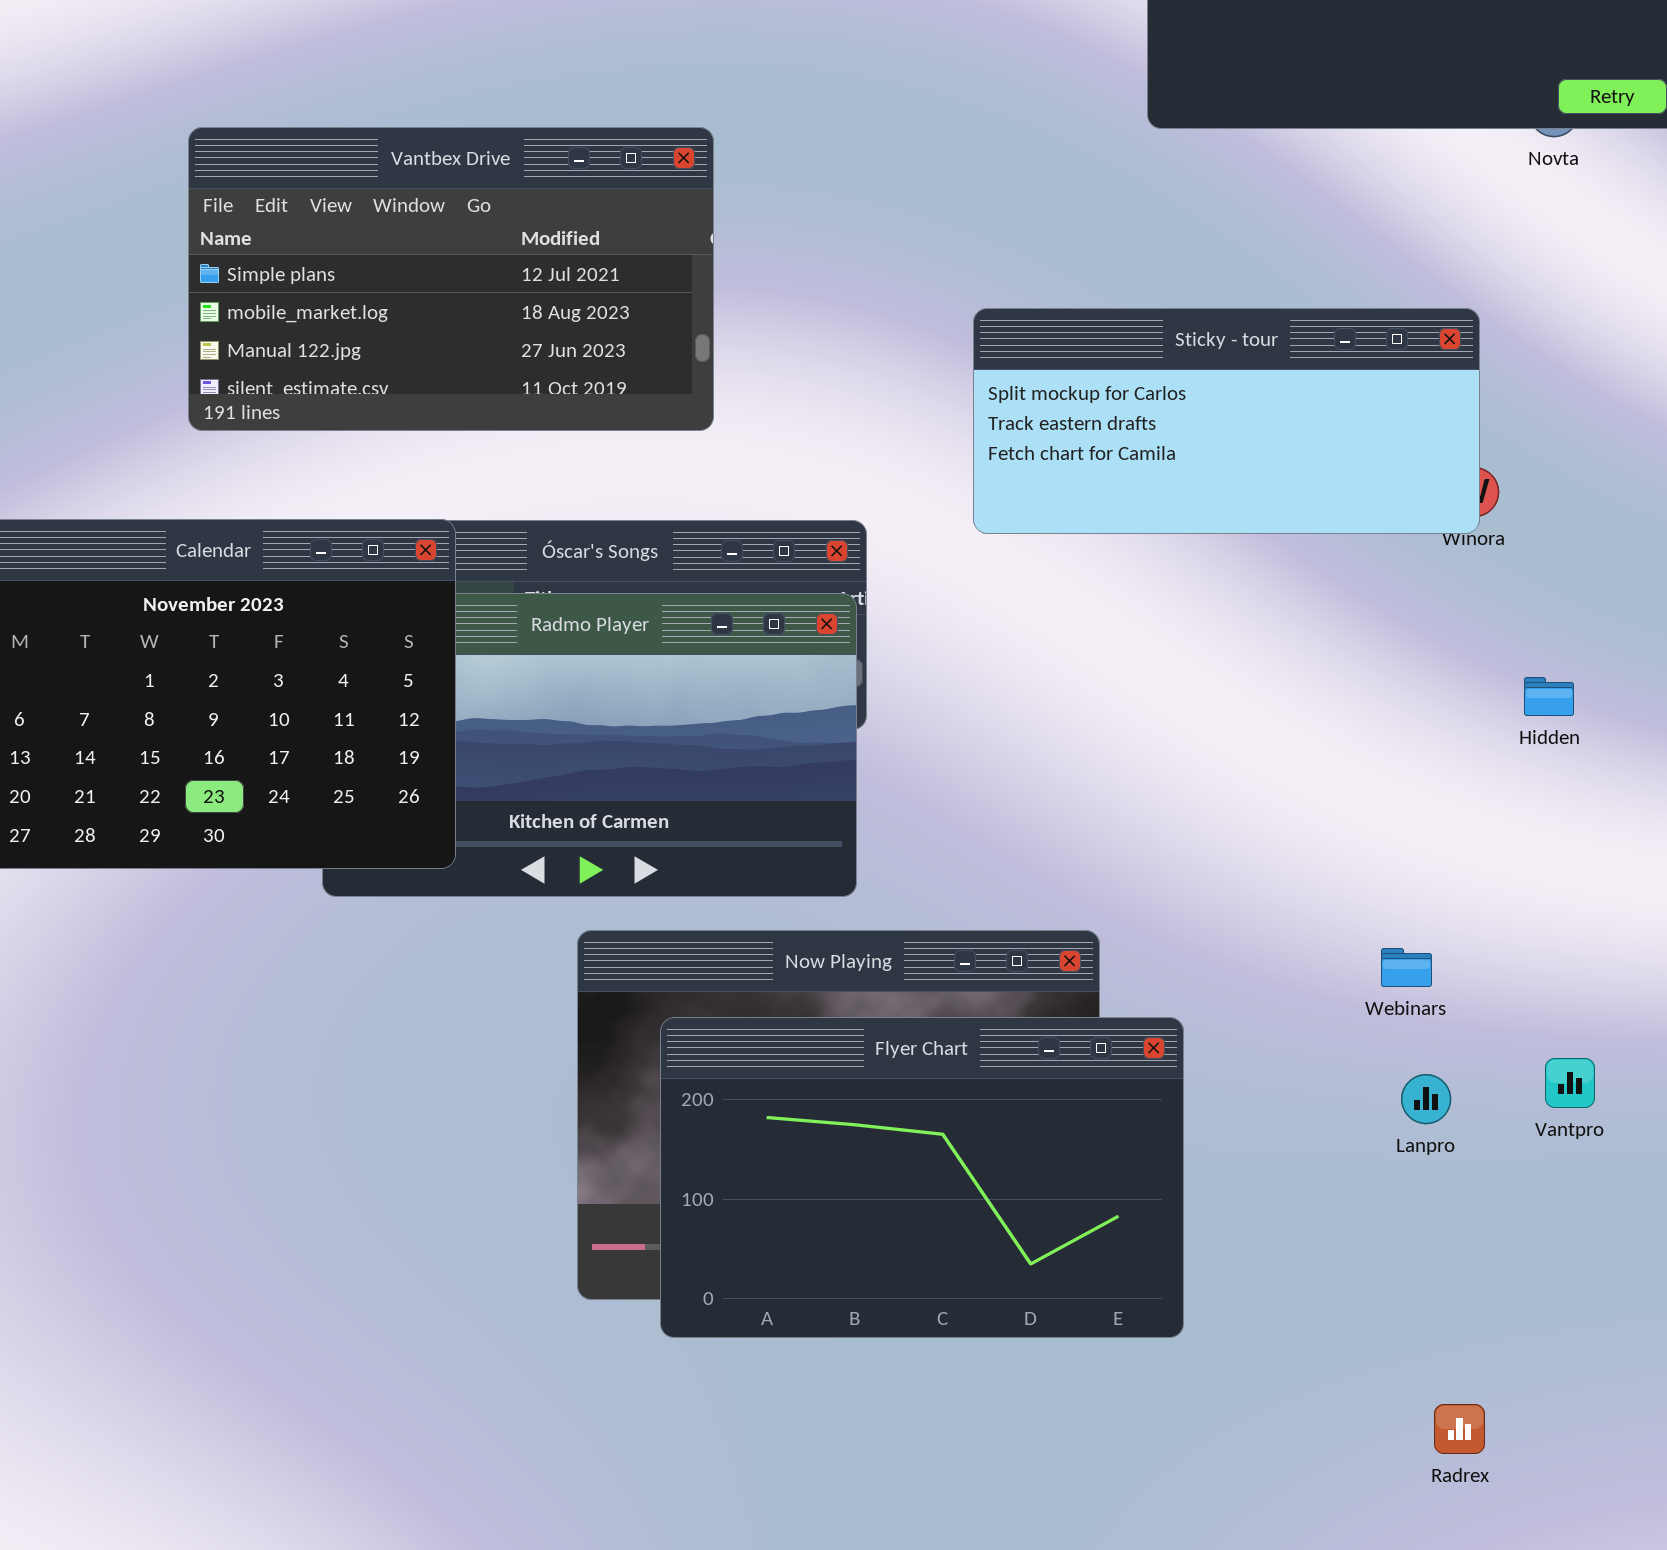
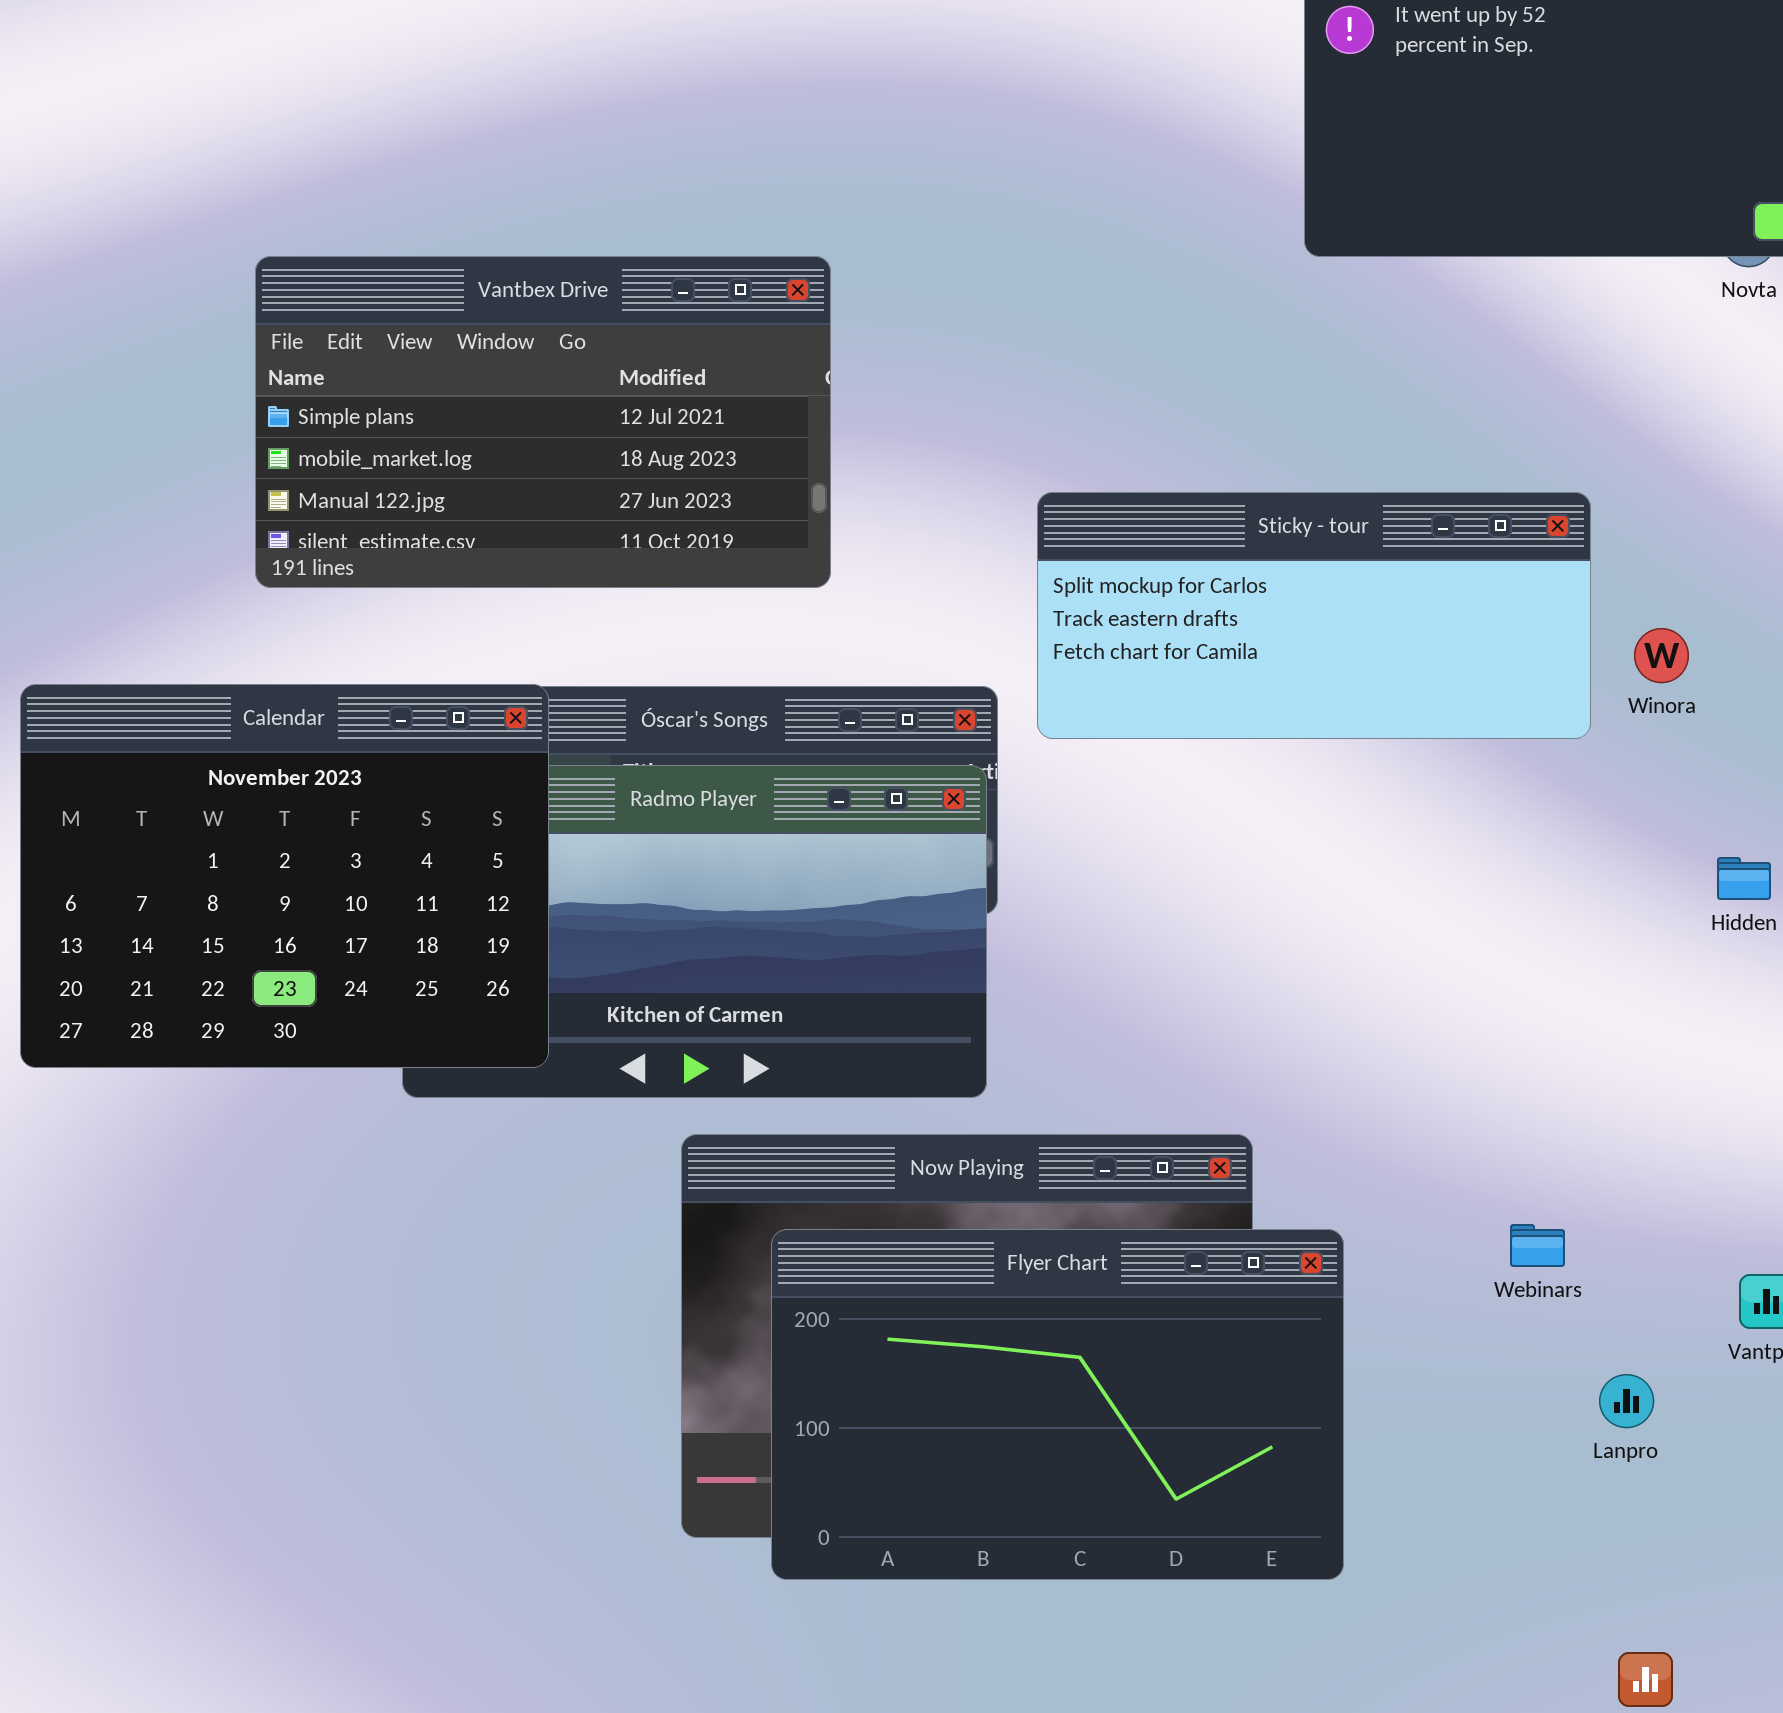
Sticky - tour: [973,308,1480,534] -> [1037,492,1591,739], moved
Webinars: [1381,948,1432,987] -> [1510,1224,1565,1267], moved
Lanpro: [1401,1074,1451,1124] -> [1599,1374,1654,1428], moved

